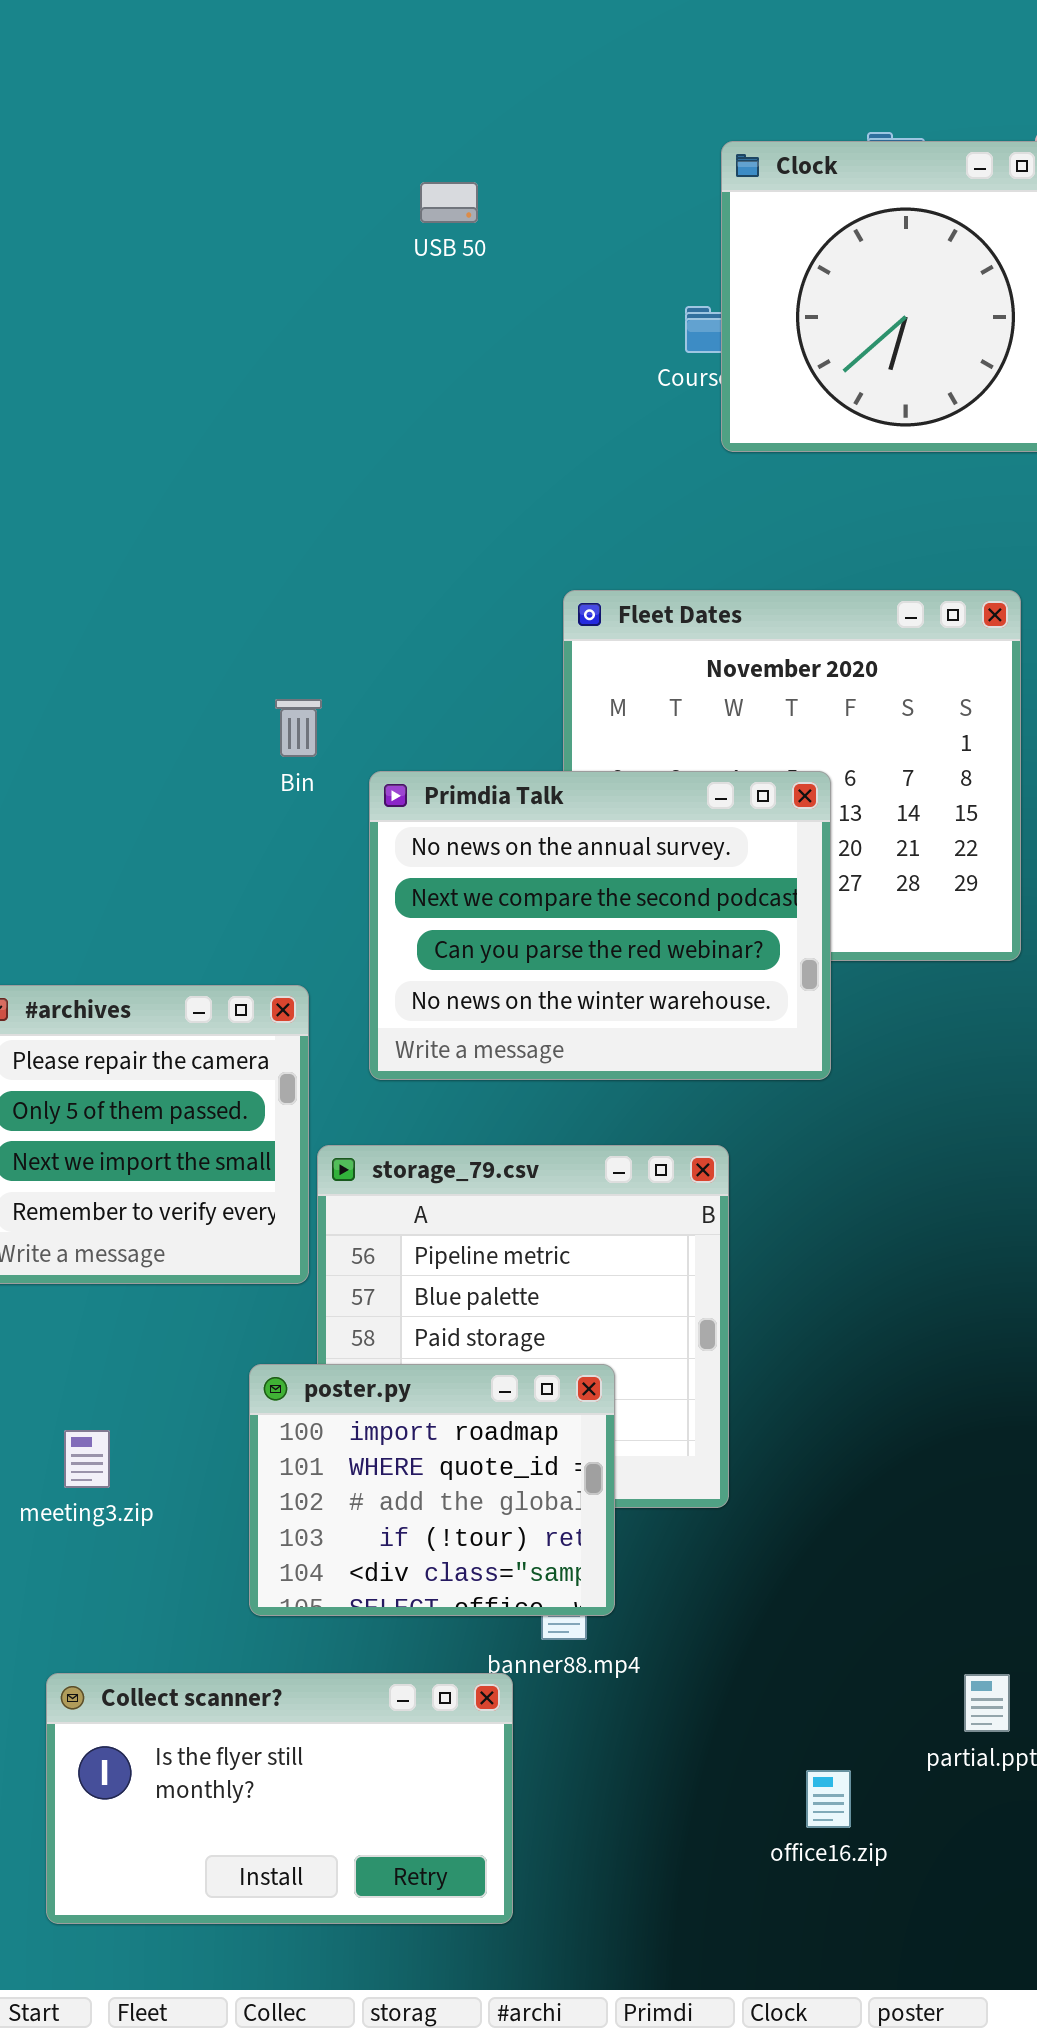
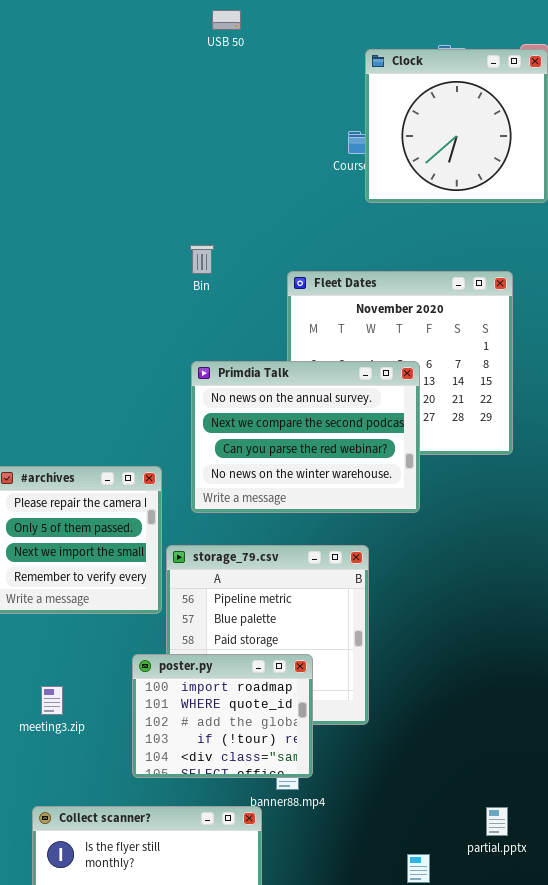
USB 50: [420,182,478,223] -> [212,10,241,30], moved
Bin: [275,699,322,757] -> [190,245,214,274], moved

